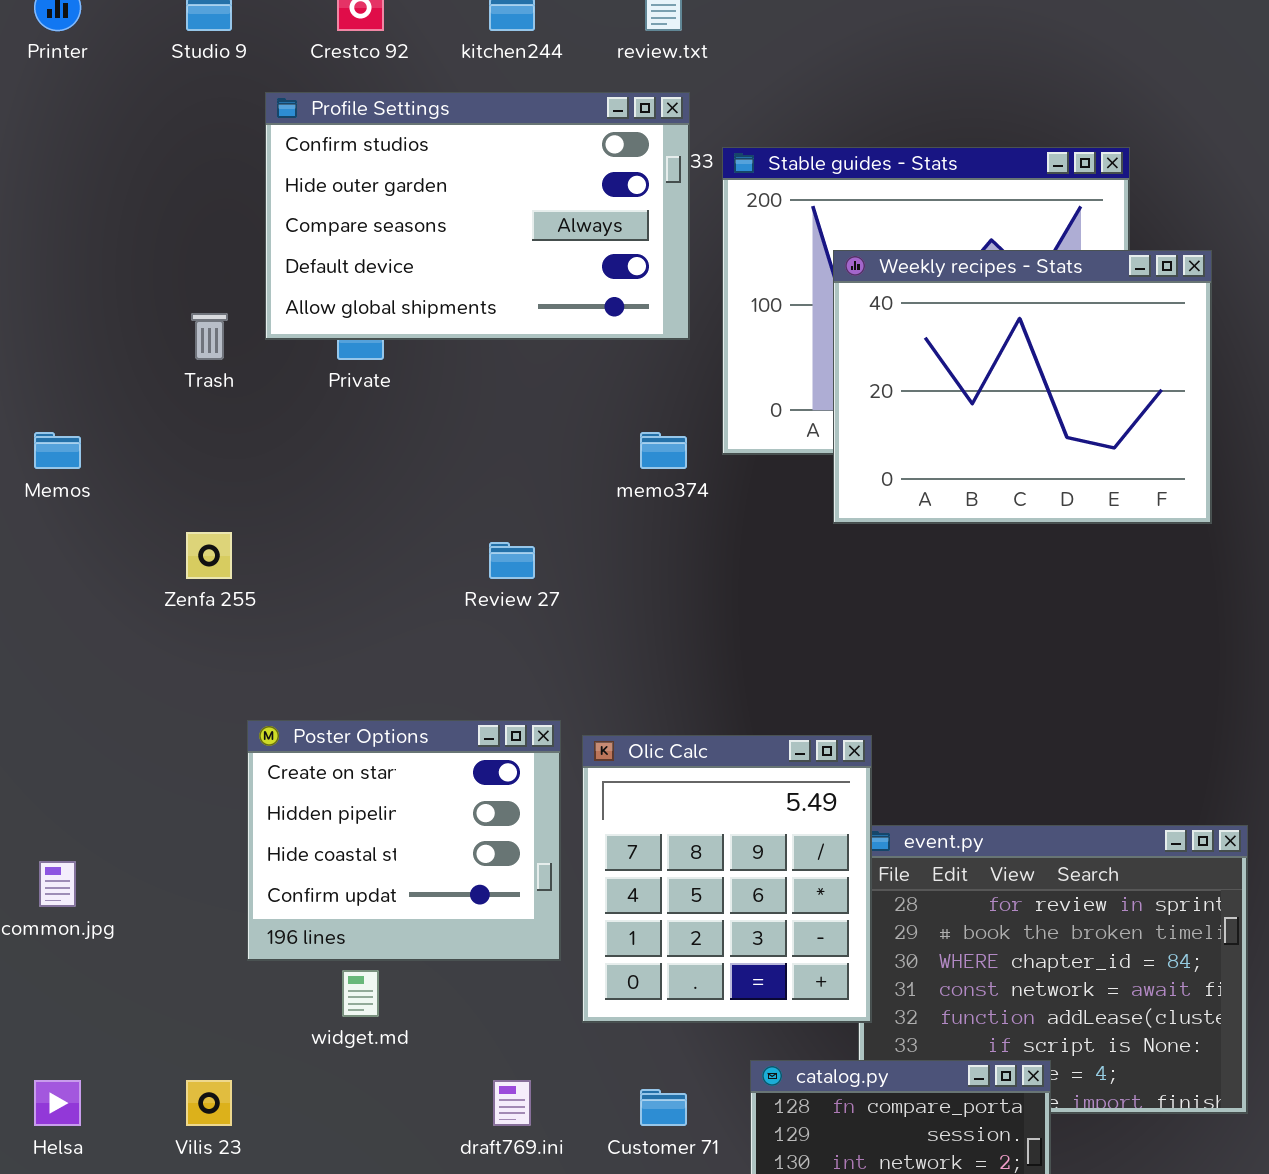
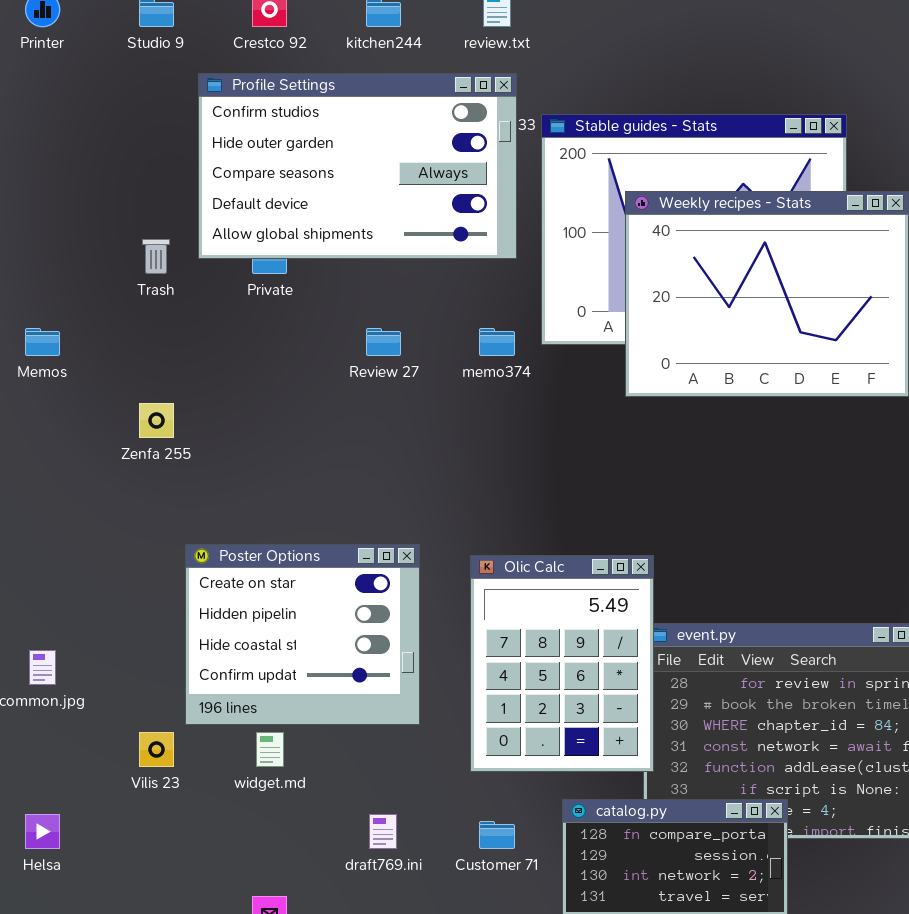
Review 27: [489,542,535,579] -> [366,328,401,356], moved
Olic Calc: [582,735,872,1023] -> [470,555,654,772], resized
Vilis 23: [186,1080,232,1126] -> [139,732,174,767], moved

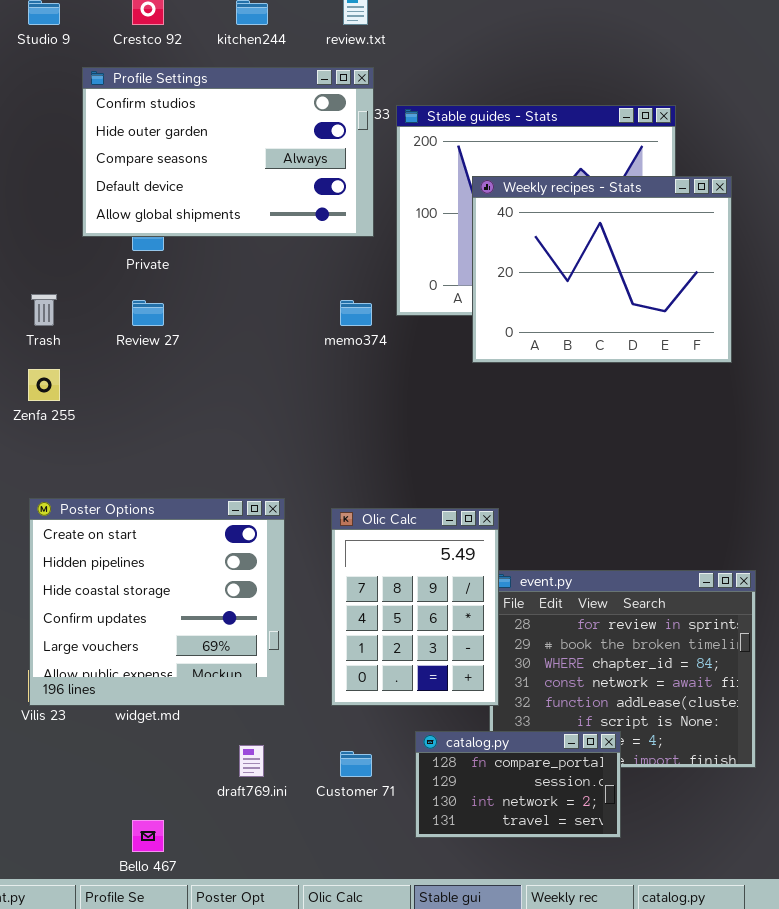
Trash: [142,239,170,274] -> [31,294,57,326], moved
Review 27: [366,328,401,356] -> [132,300,164,326], moved
Poster Options: [185,544,420,725] -> [29,498,285,706], resized

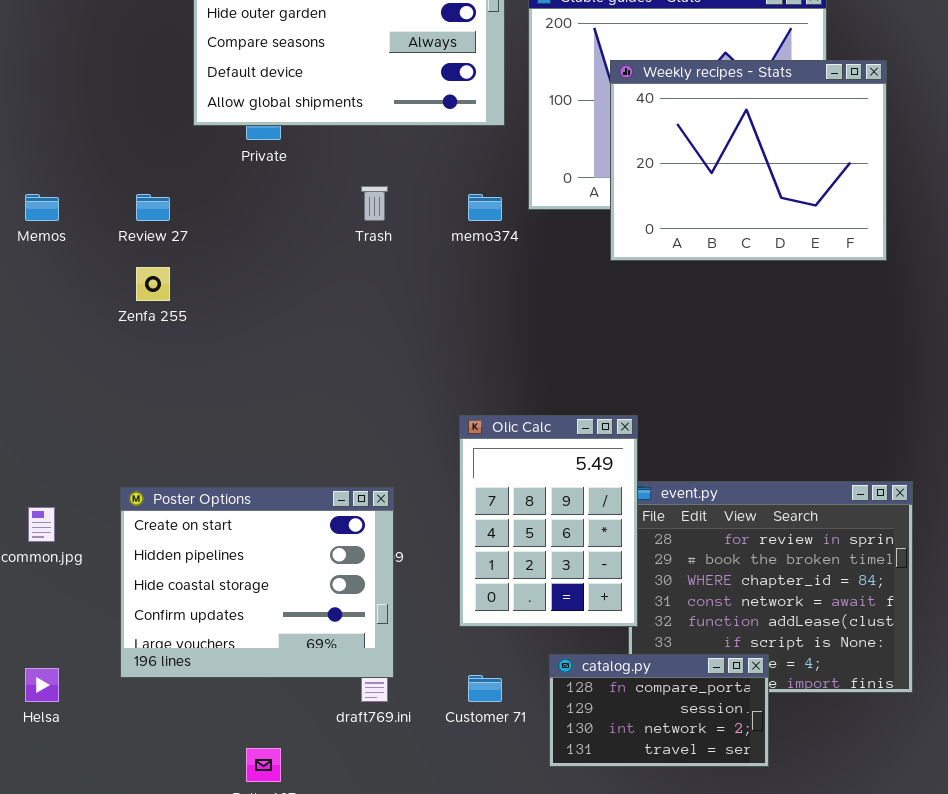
Trash: [31,294,57,326] -> [361,186,388,221], moved
Review 27: [132,300,164,326] -> [136,194,170,221], moved
Poster Options: [29,498,285,706] -> [120,487,394,678], moved, resized

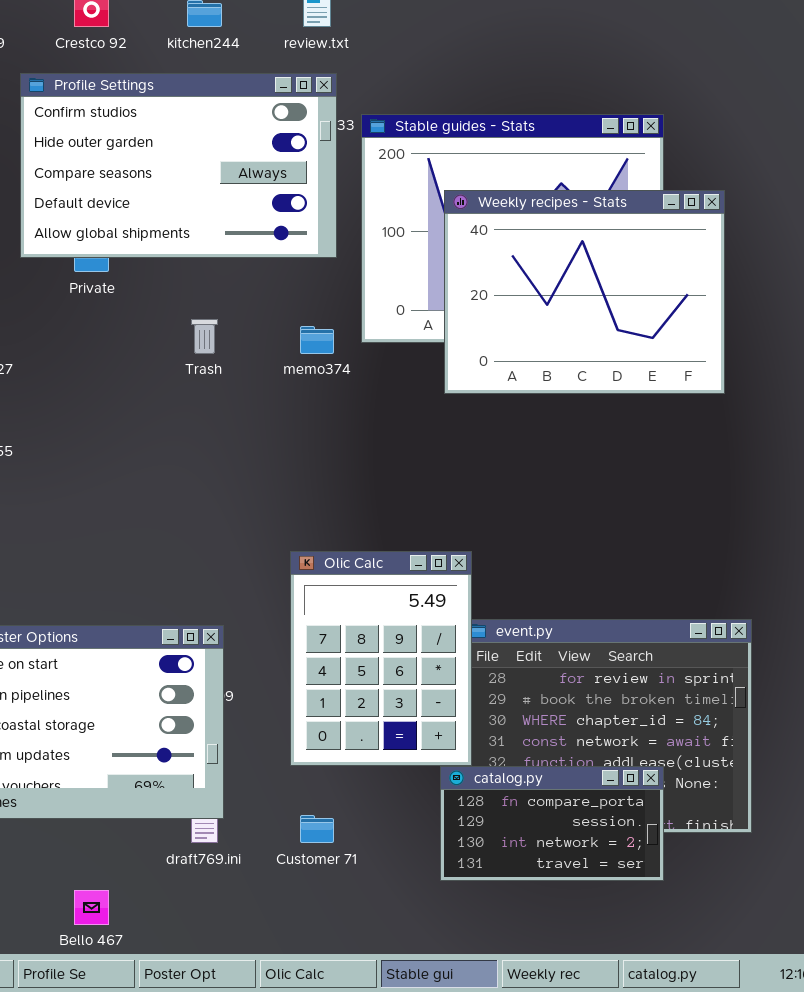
catalog.py: [549,654,769,767] -> [440,766,664,881], moved

